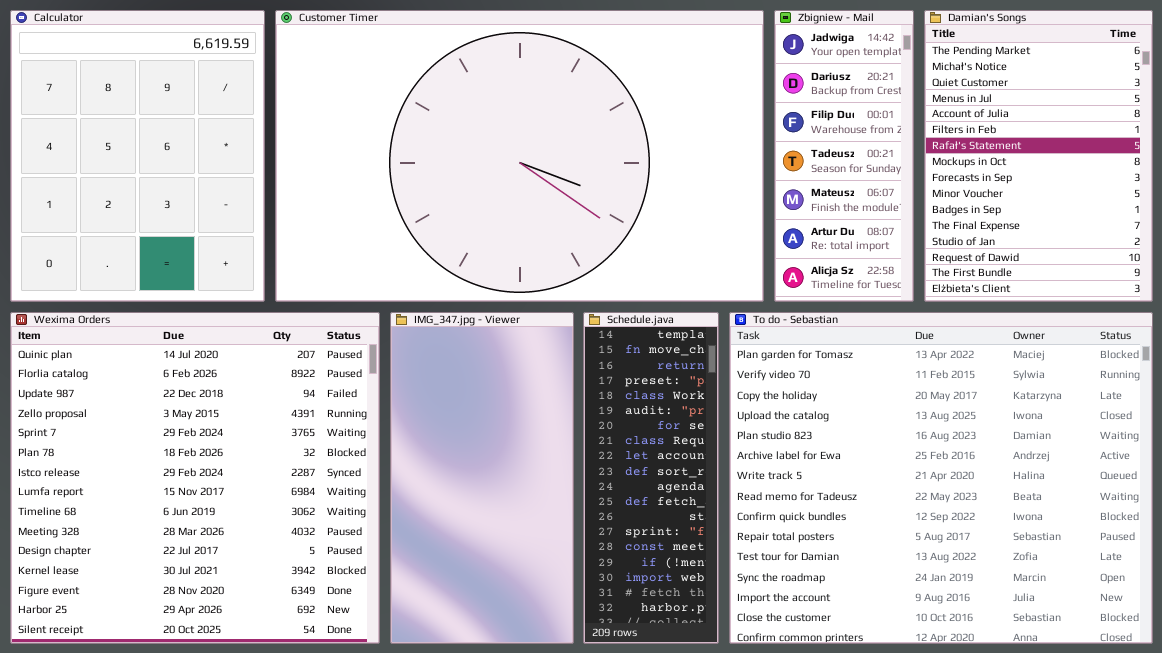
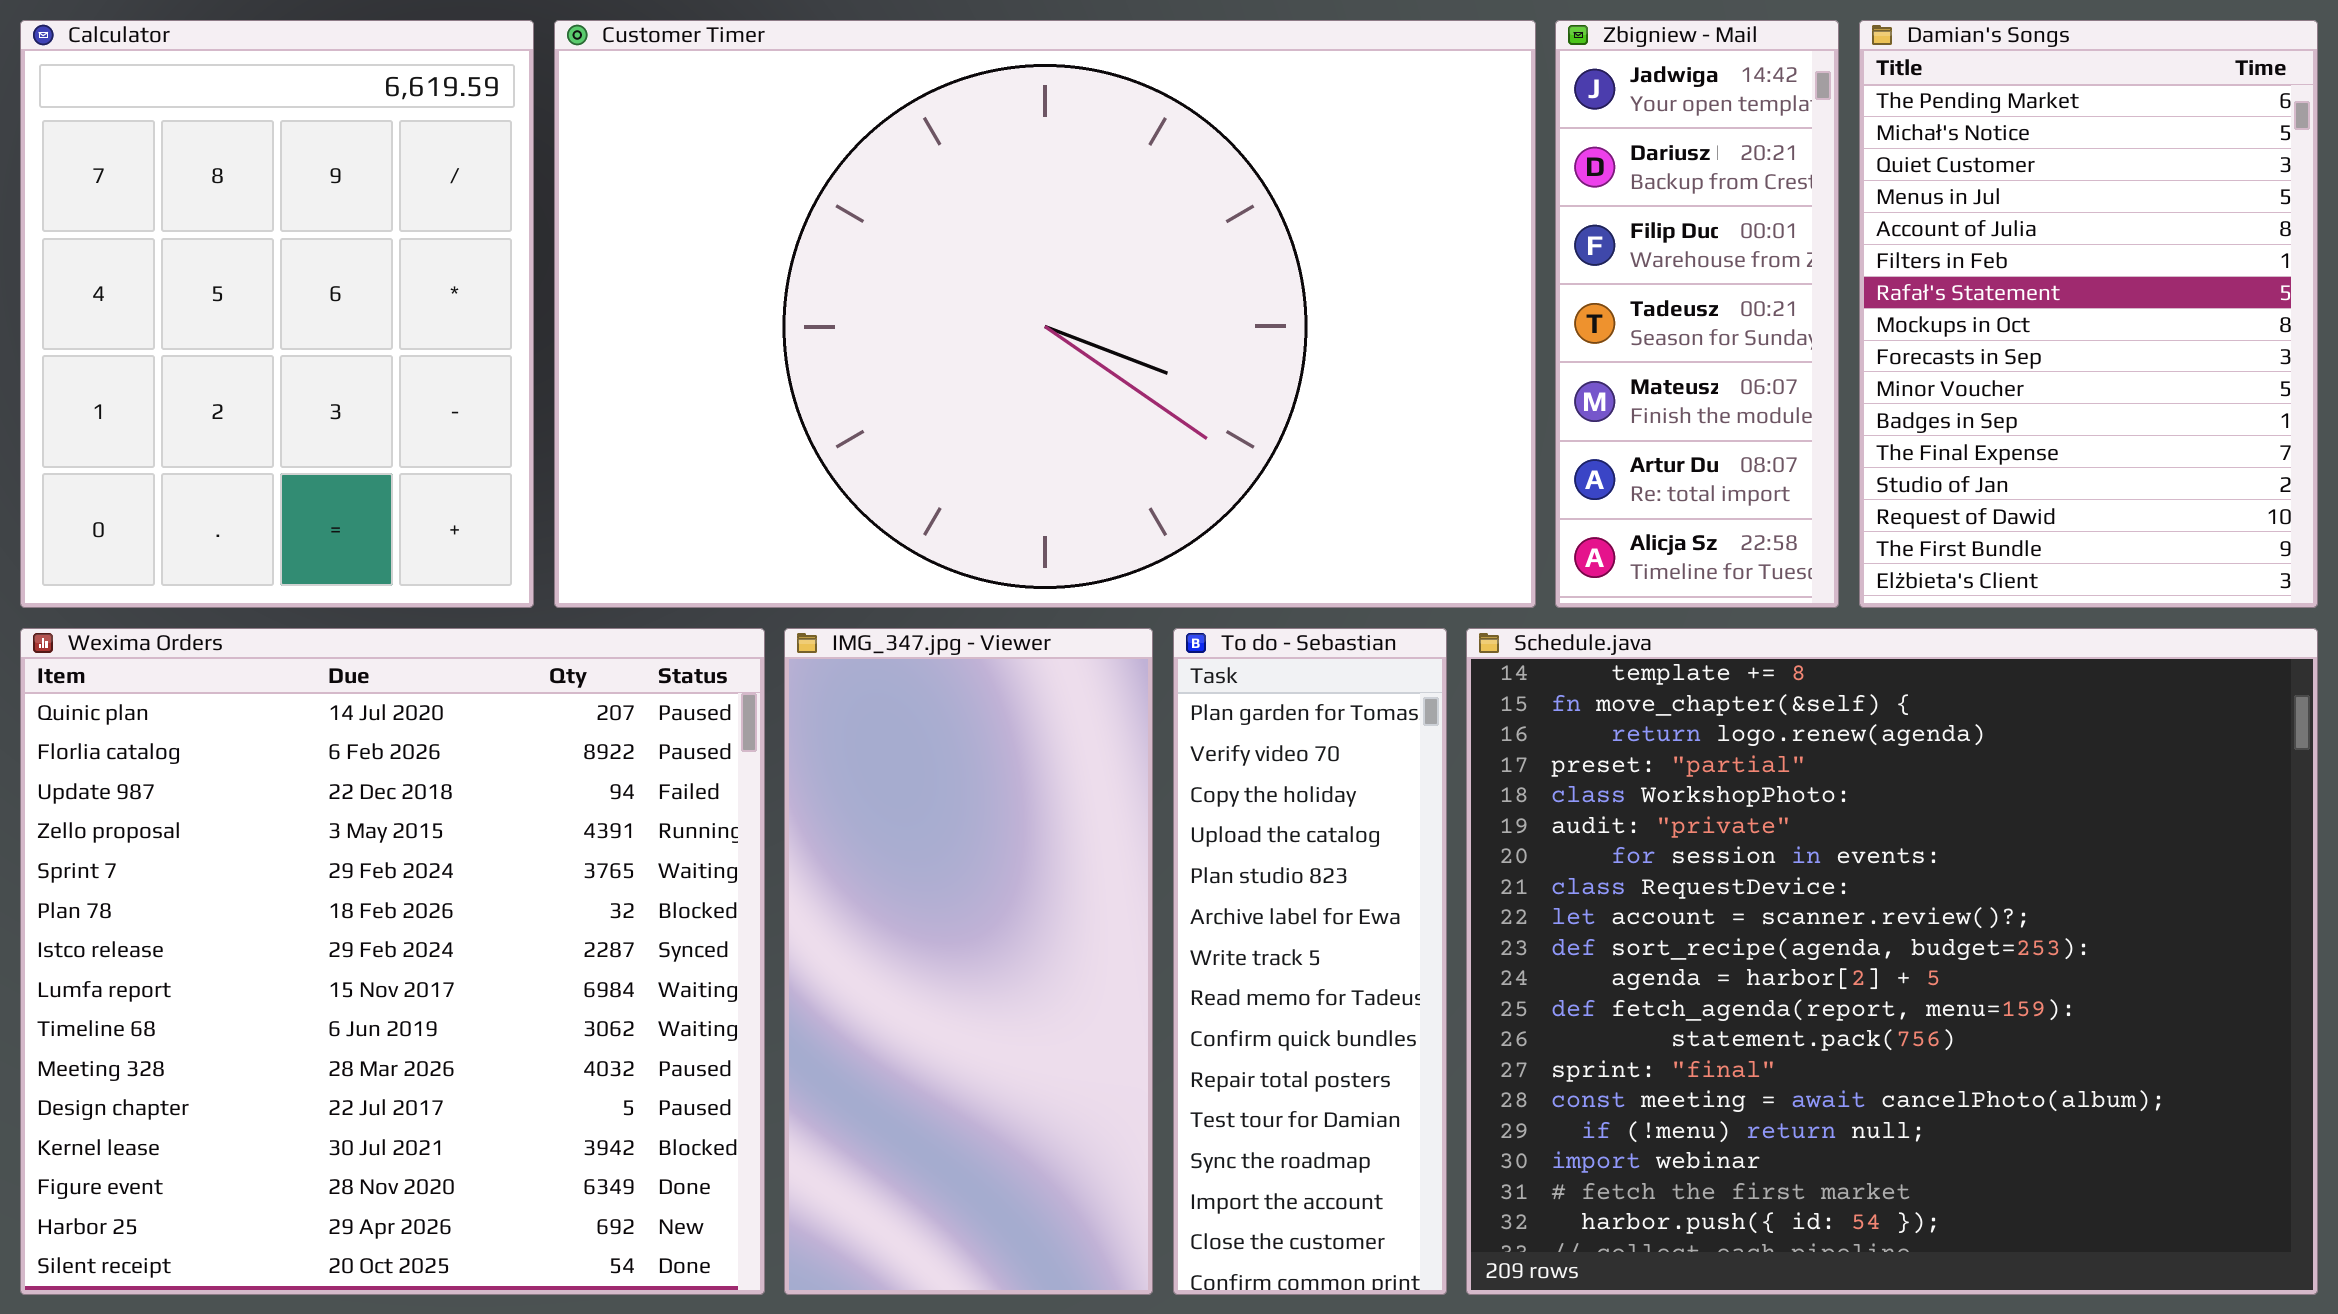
Schedule.java: [583,312,719,644] -> [1466,628,2318,1295], moved, resized
To do - Sebastian: [729,312,1153,644] -> [1173,628,1447,1295], moved, resized

